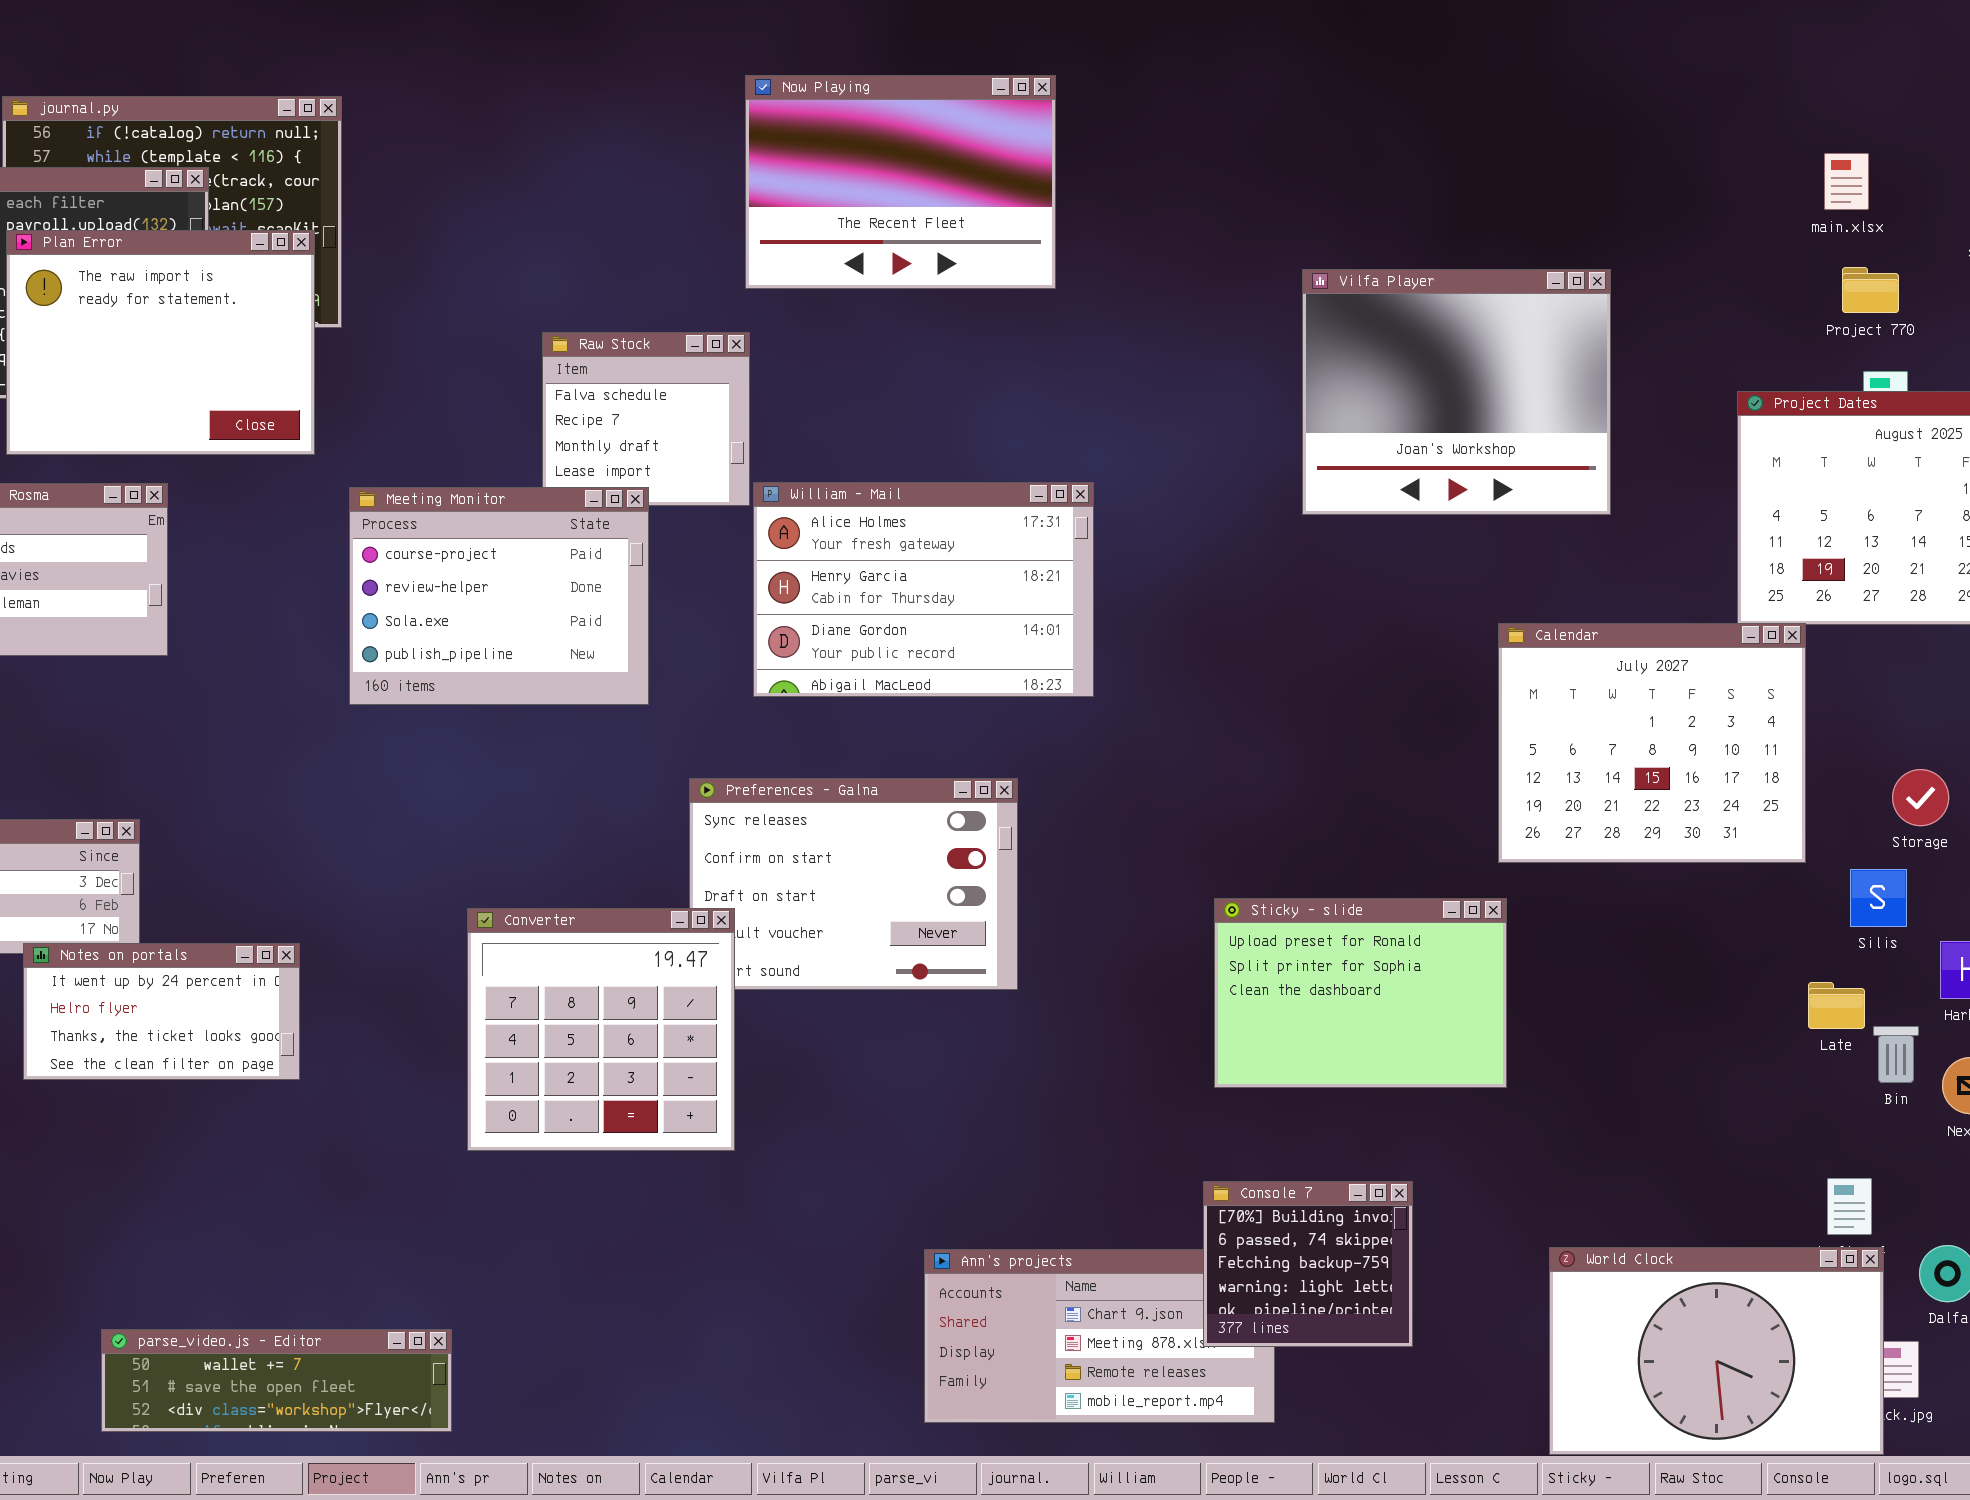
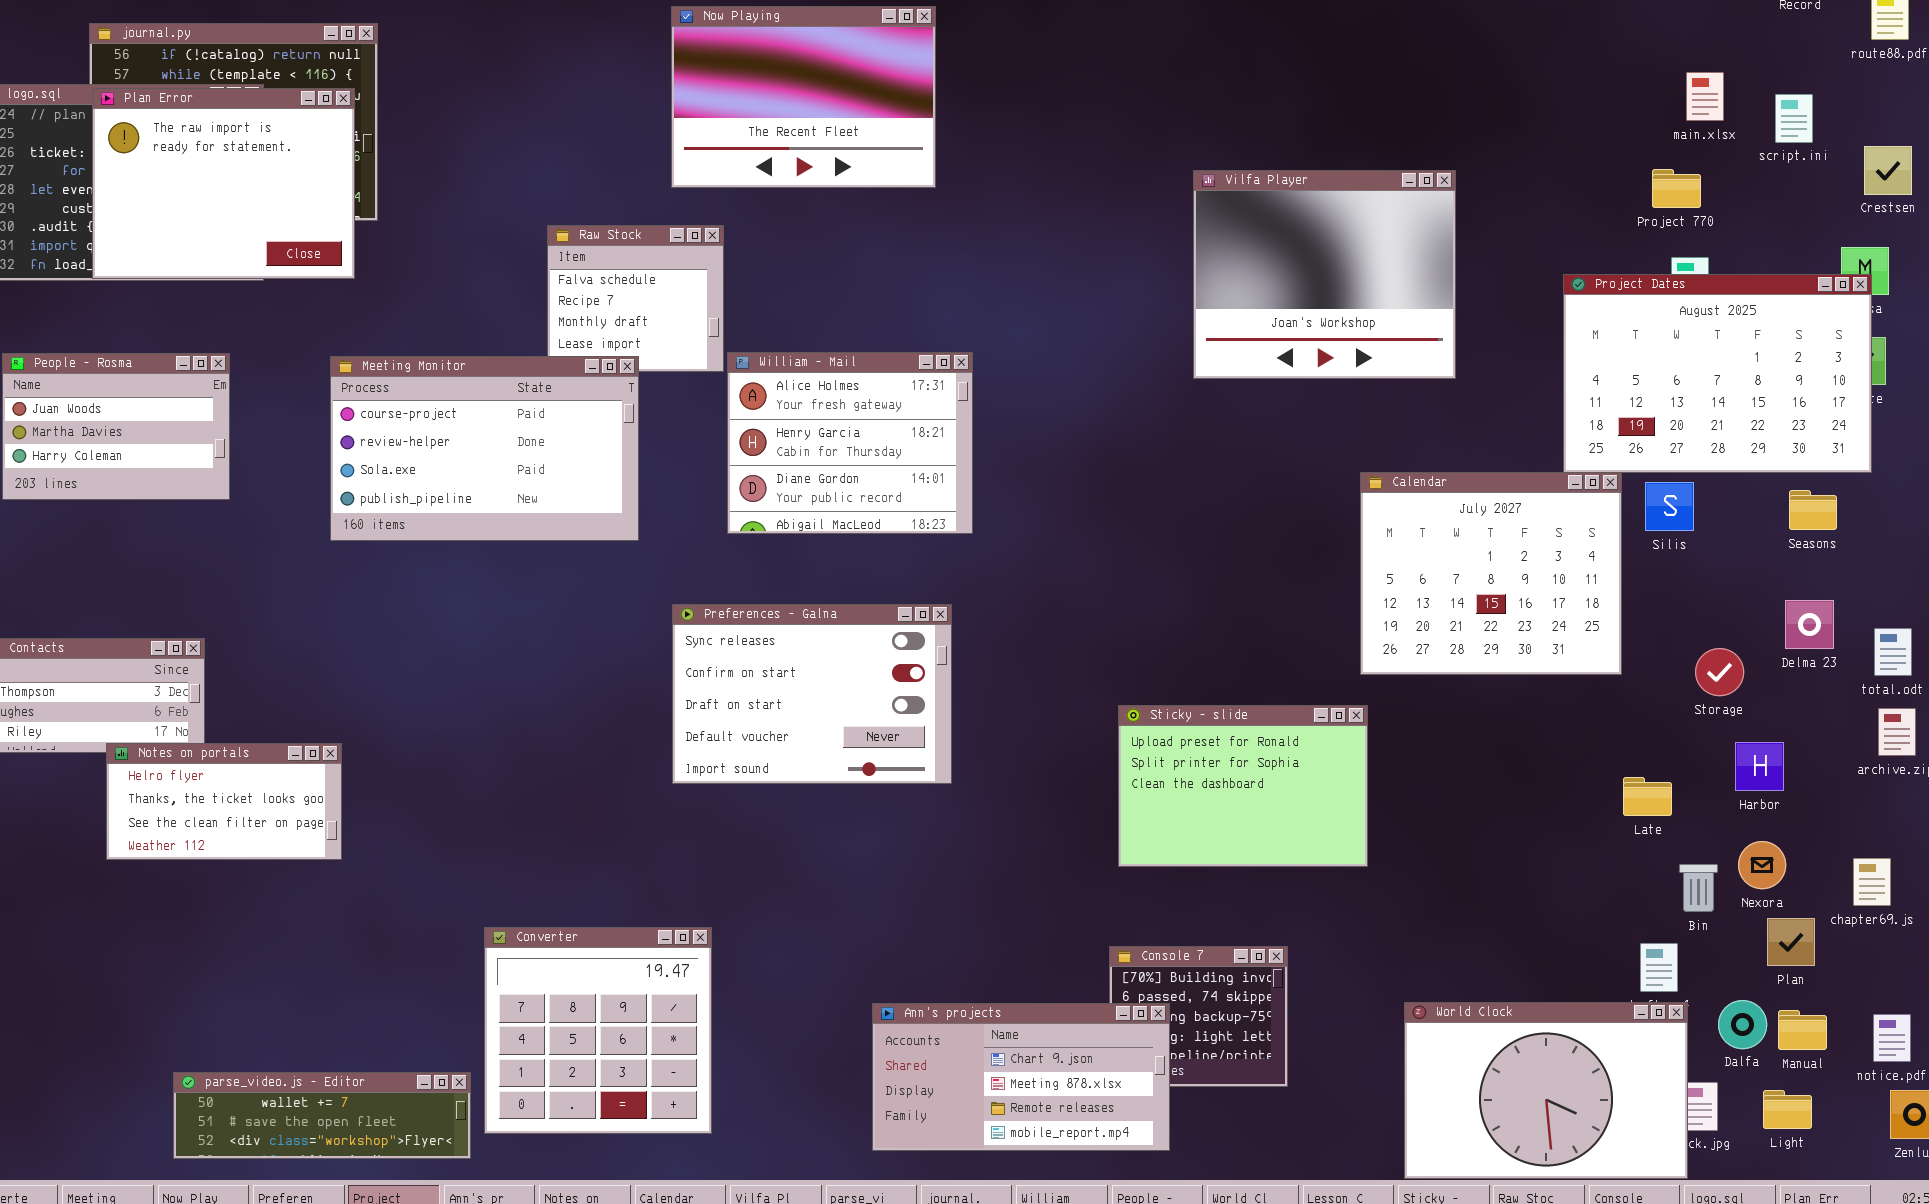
Now Playing: [745,75,1056,289] -> [671,6,936,188], moved
main.xlsx: [1824,153,1869,210] -> [1686,72,1724,121], moved
Plan Error: [6,230,315,455] -> [92,88,355,279], moved
William - Mail: [753,482,1094,697] -> [727,352,973,534], resized
Meeting Monitor: [349,487,649,705] -> [330,356,639,541], resized
Storage: [1892,769,1949,826] -> [1695,648,1744,696], moved
Silis: [1850,869,1907,927] -> [1645,482,1694,531], moved
Converter: [467,908,735,1151] -> [484,927,712,1134], moved
Notes on portals: [23,943,300,1080] -> [106,743,342,860], scrolled down 1 row
Bin: [1873,1026,1919,1083] -> [1679,864,1718,912], moved
Ann's projects: [924,1249,1275,1423] -> [872,1003,1170,1151], raised

